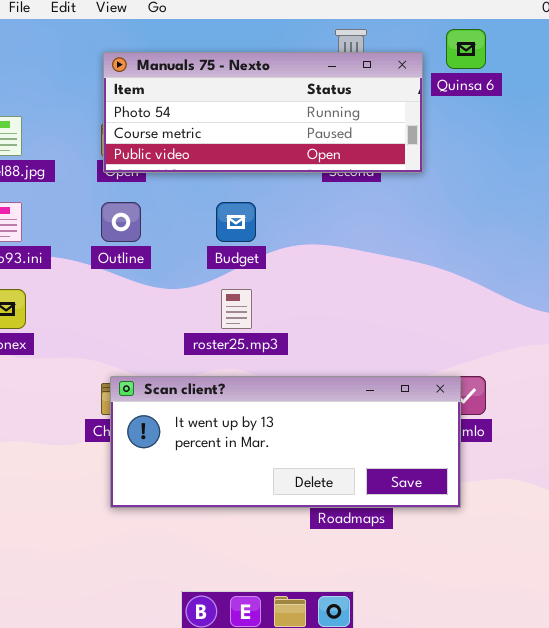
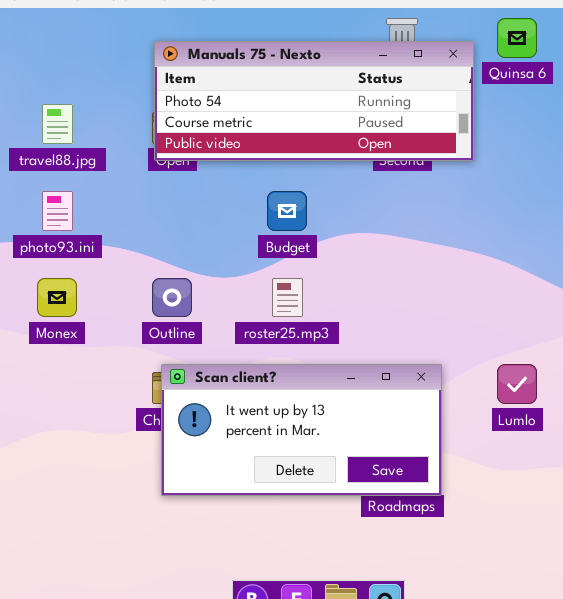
Outline: [101,202,141,242] -> [152,278,192,317], moved
Scan client?: [110,376,461,508] -> [161,364,442,496], resized

